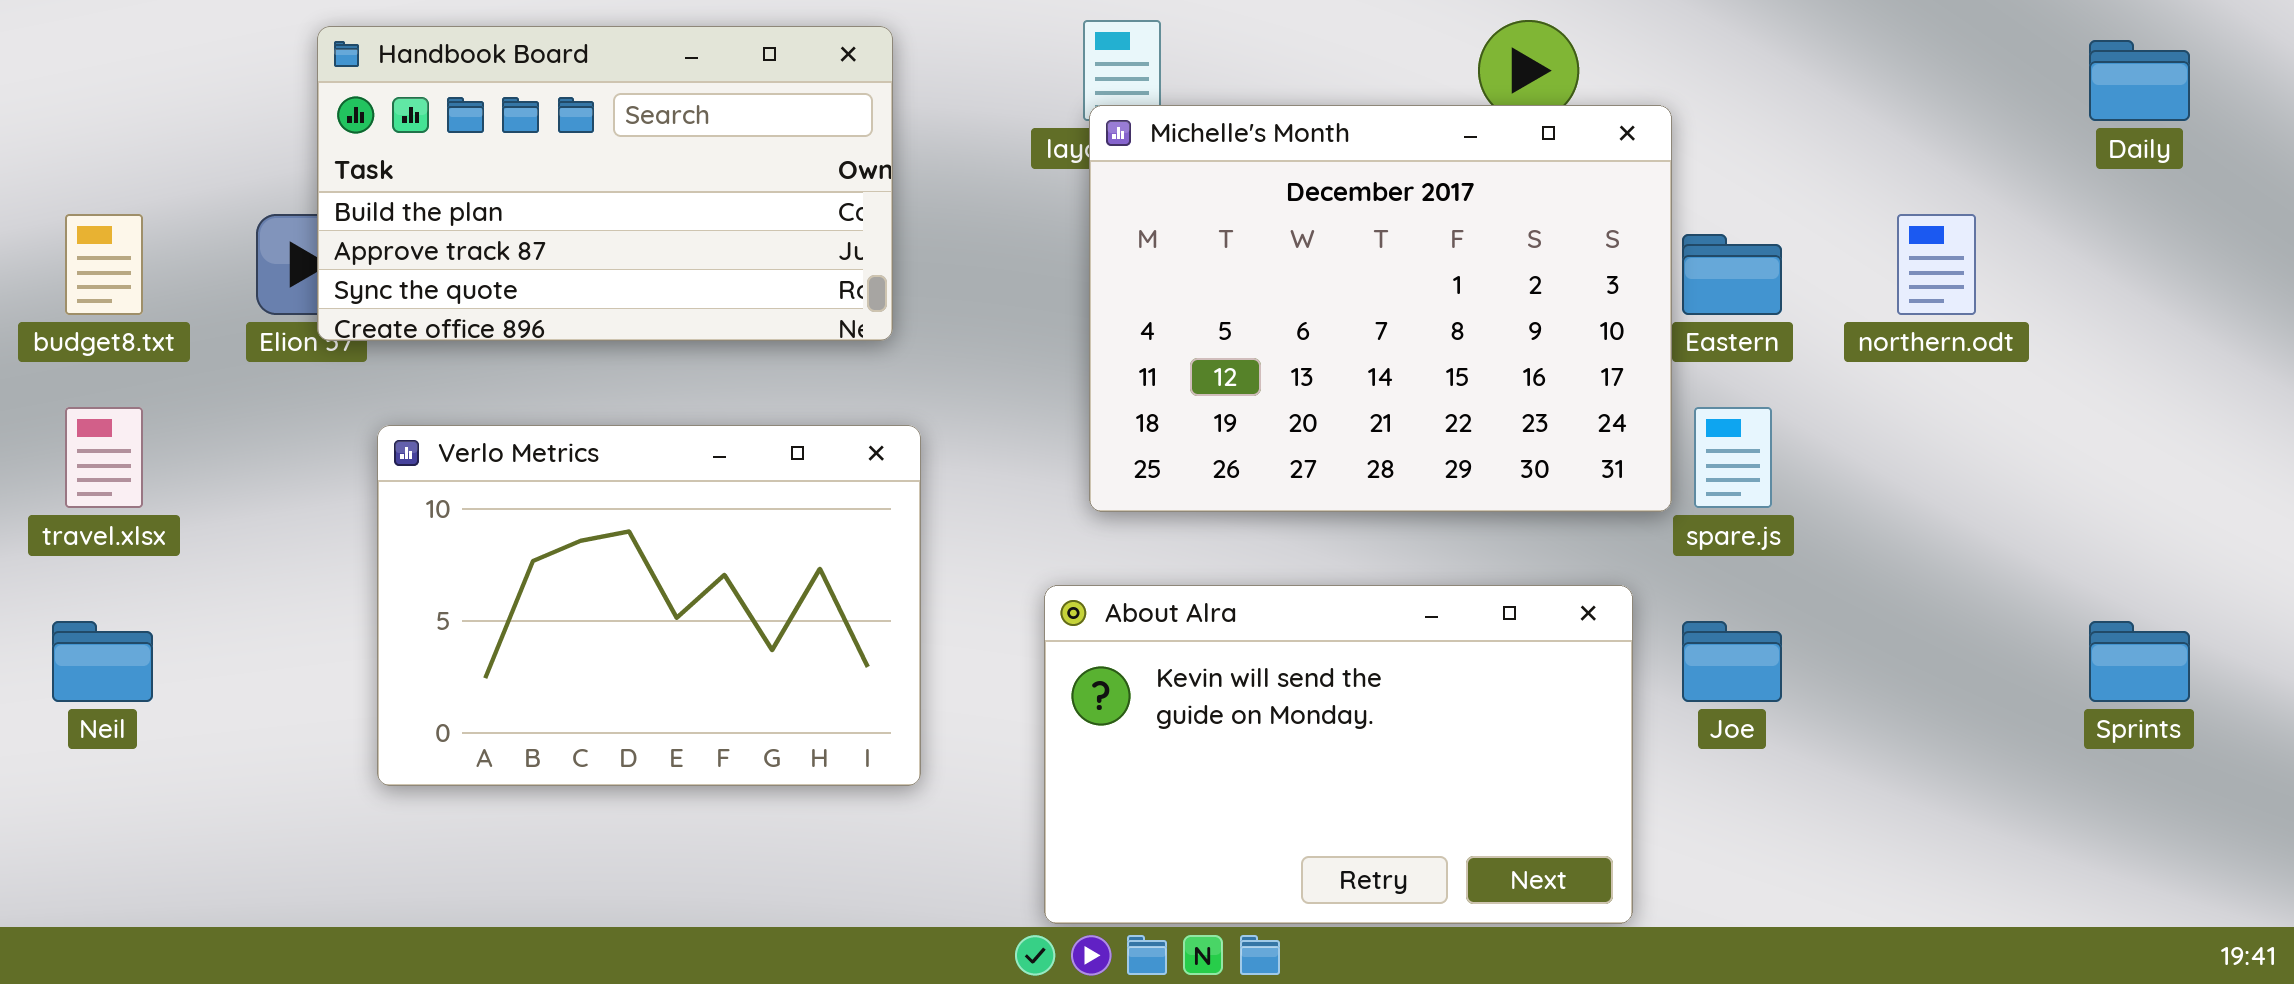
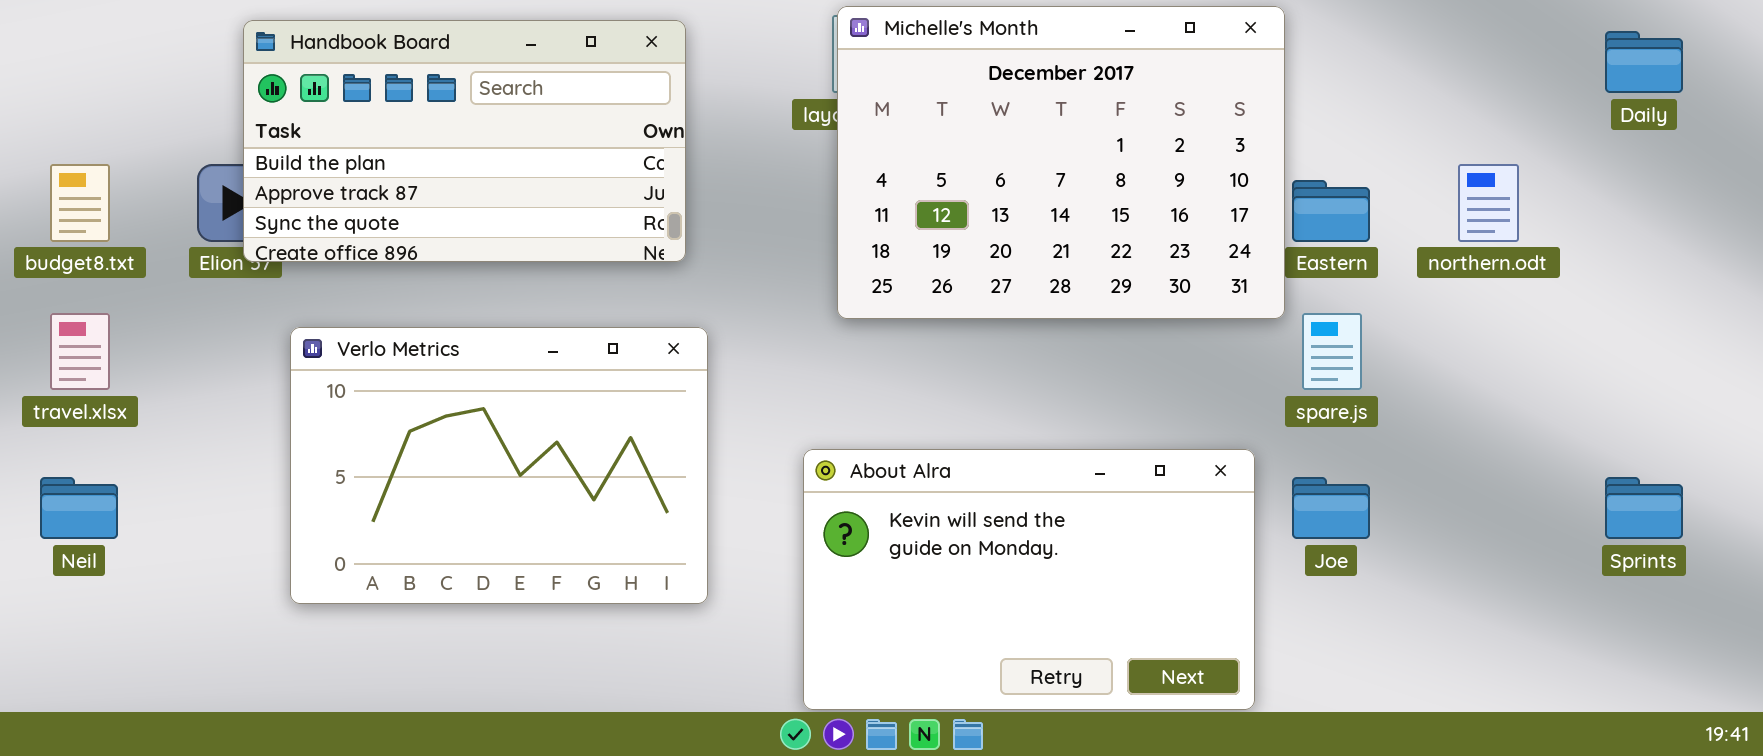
Michelle's Month: [1089,105,1672,512] -> [837,6,1285,319], moved

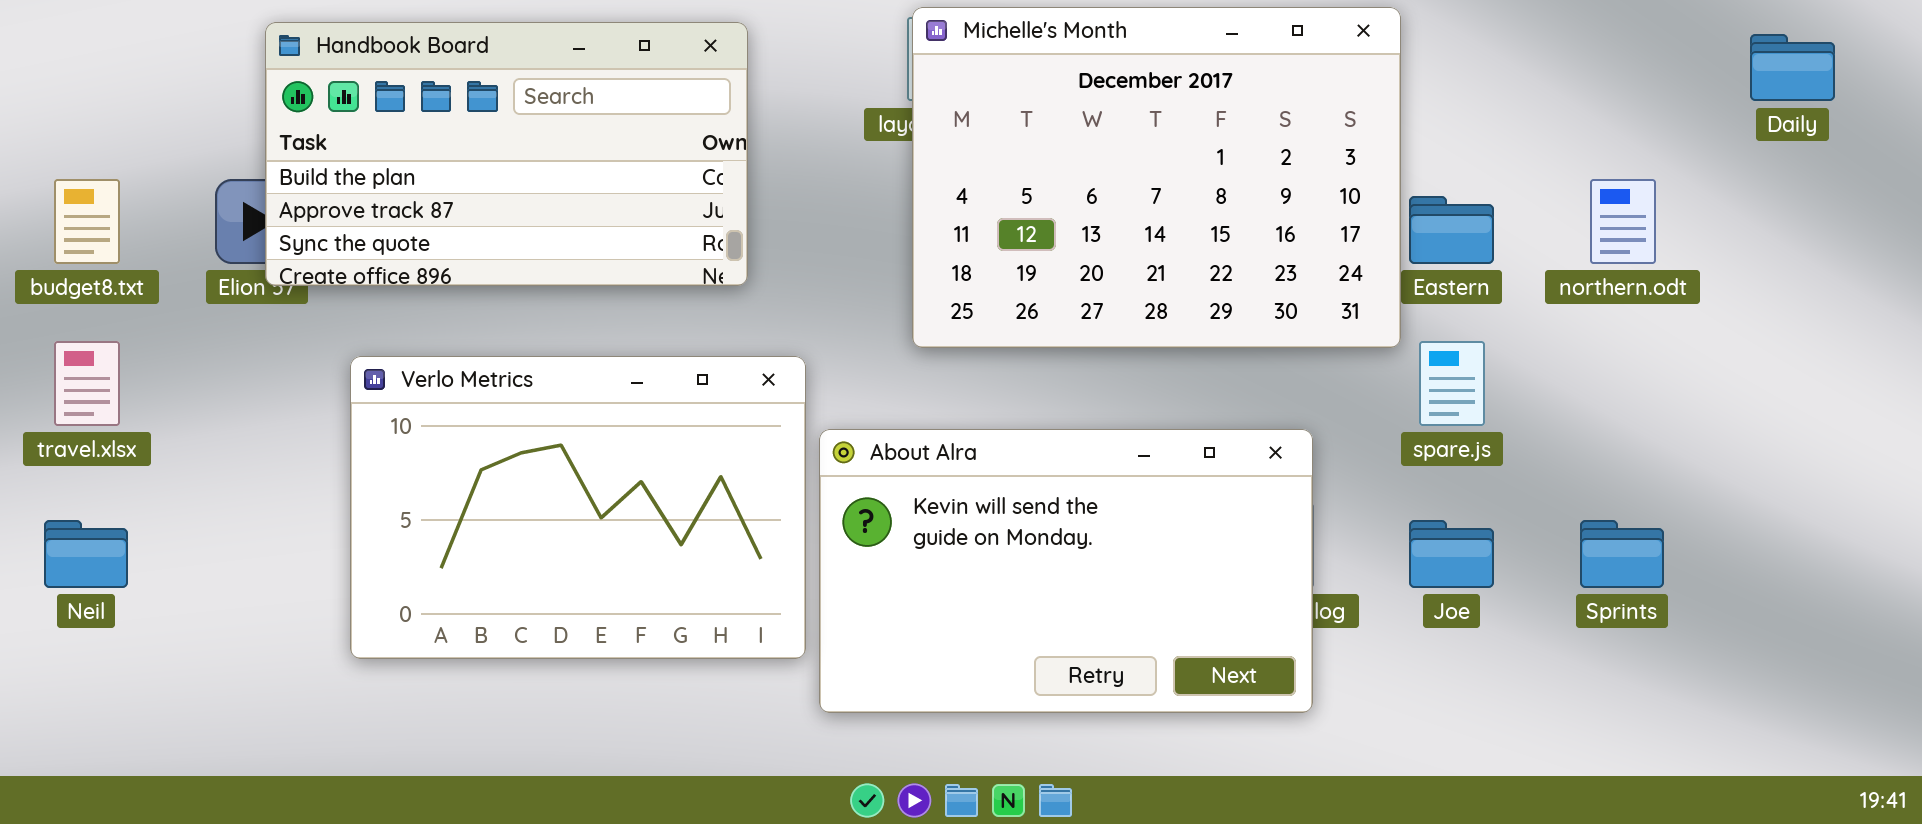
Verlo Metrics: [290,327,708,604] -> [350,356,806,659], moved
About Alra: [803,449,1255,710] -> [819,429,1313,713], moved
Sprints: [1605,477,1683,539] -> [1580,520,1664,588], moved

